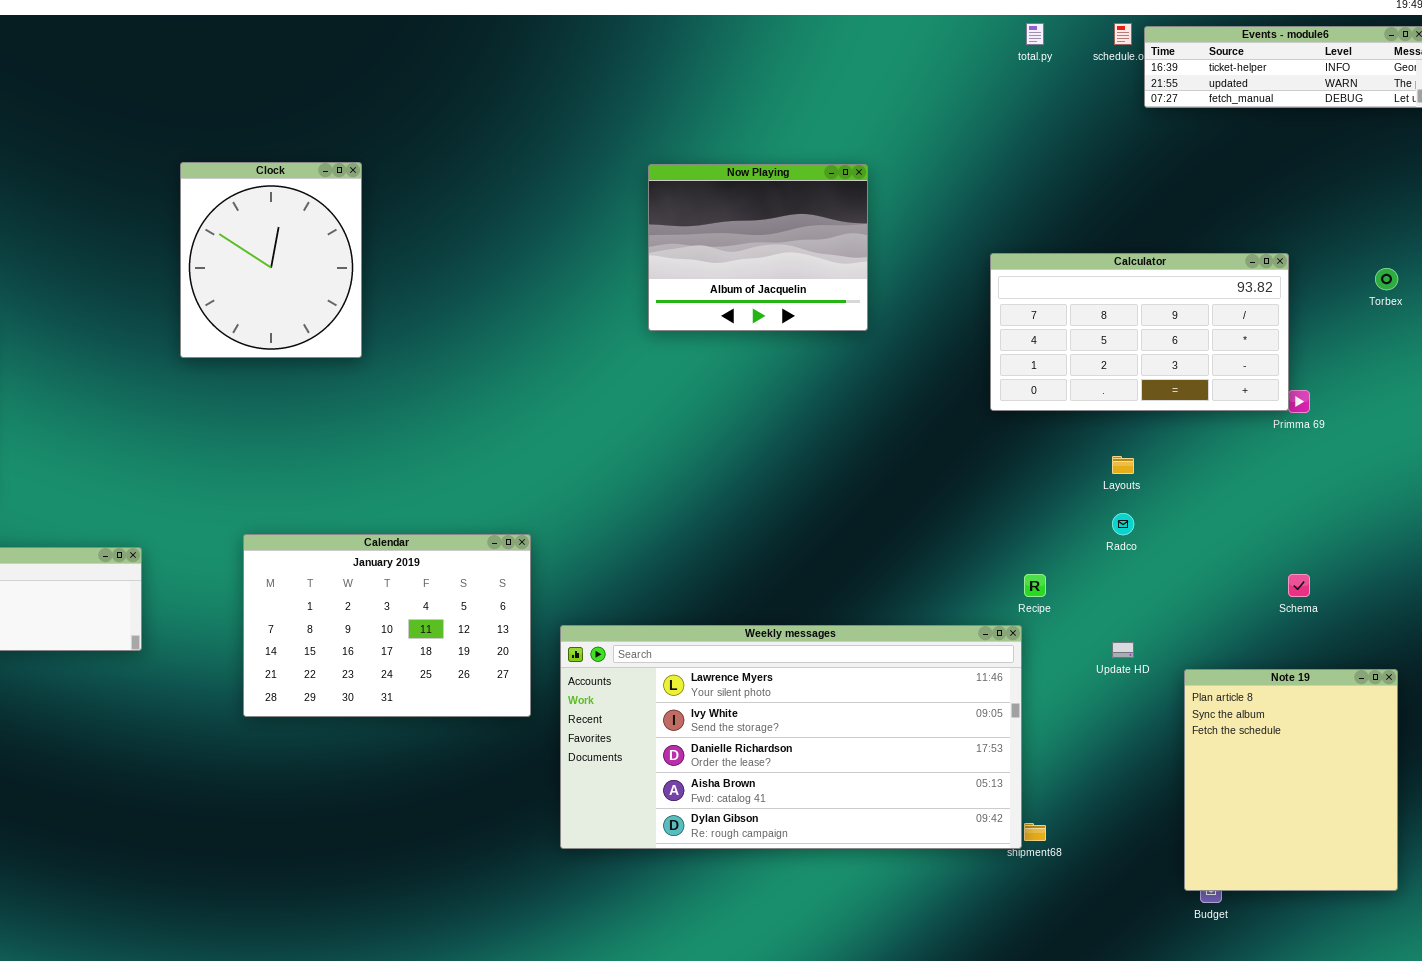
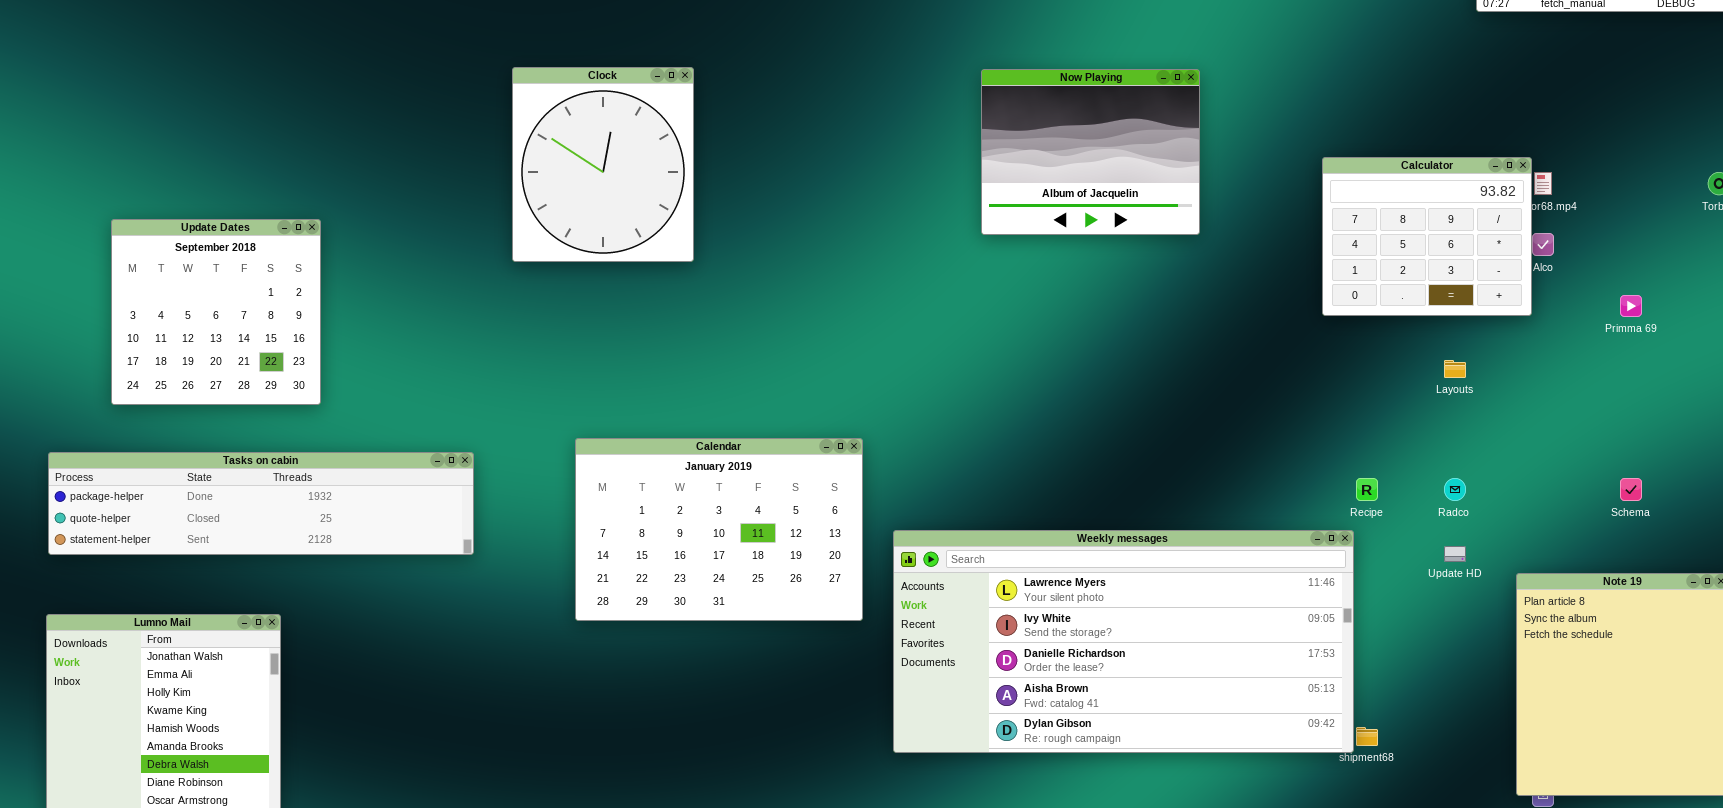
Calculator: [990,253,1289,411] -> [1322,157,1532,316], resized
Radco: [1112,513,1134,535] -> [1444,478,1466,501], moved

